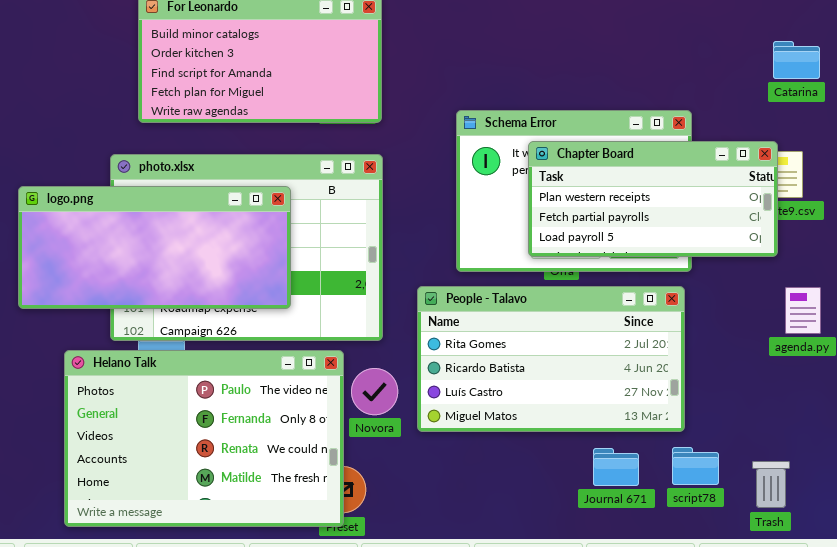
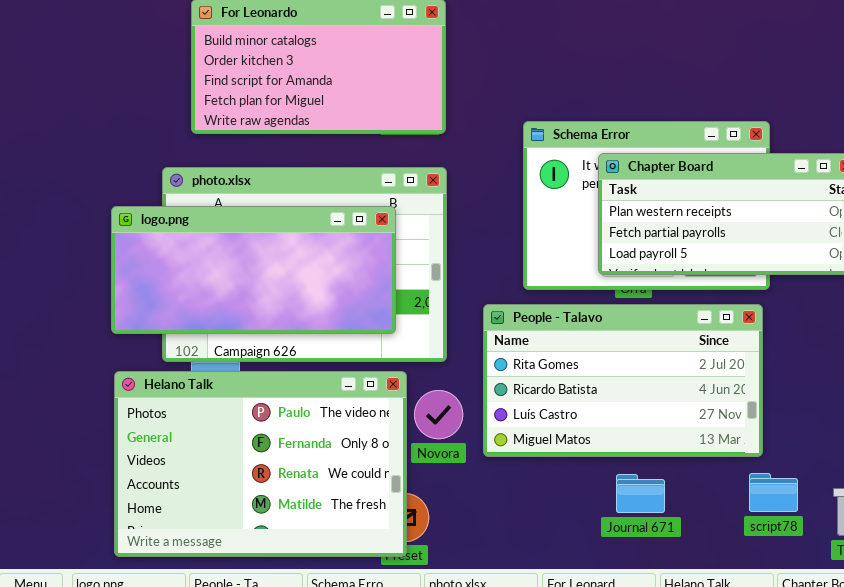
logo.png: [18,186,291,309] -> [111,206,396,334], moved
Journal 671: [593,448,639,486] -> [616,474,665,513], moved

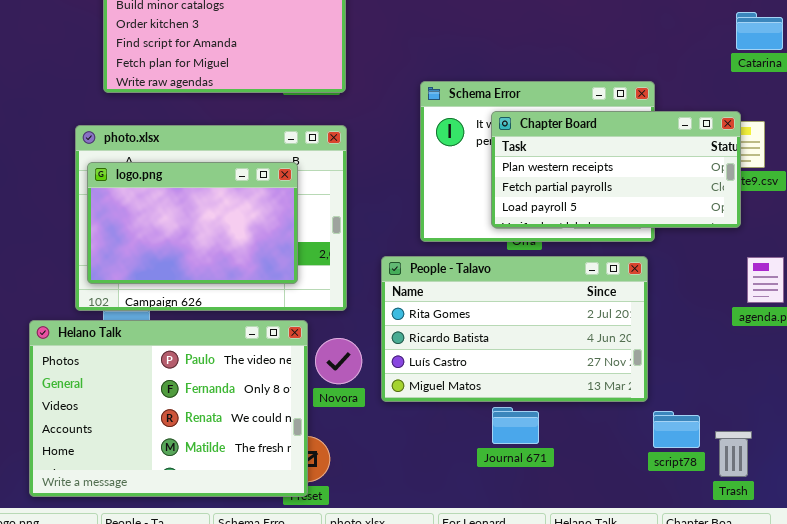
logo.png: [111,206,396,334] -> [87,162,298,284], resized
script78: [749,473,798,512] -> [653,411,700,448], moved
Journal 671: [616,474,665,513] -> [492,407,539,444], moved

